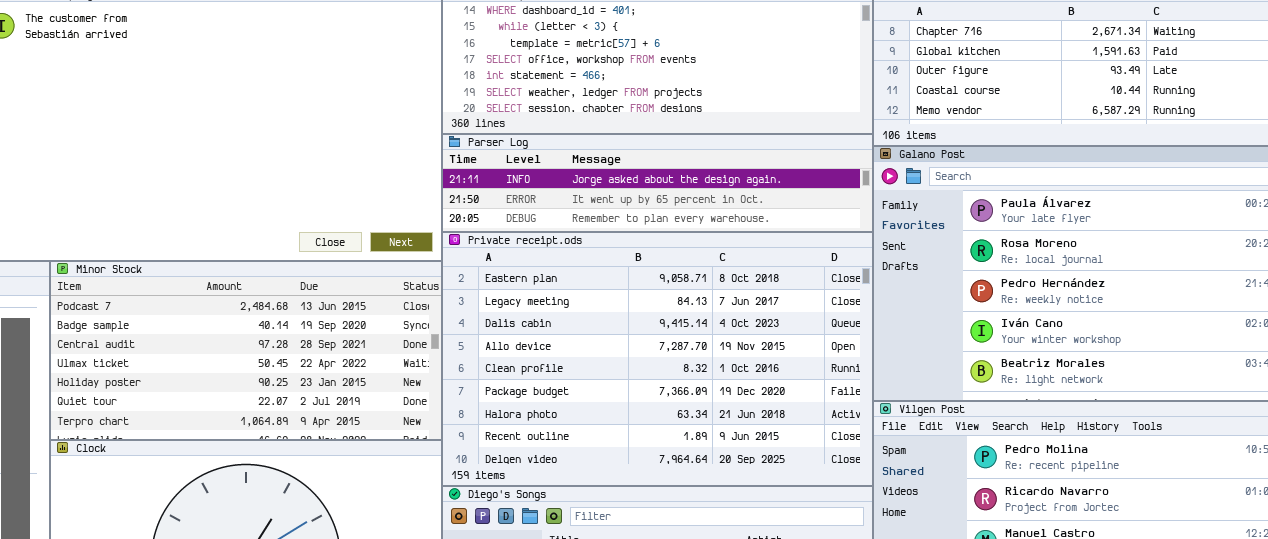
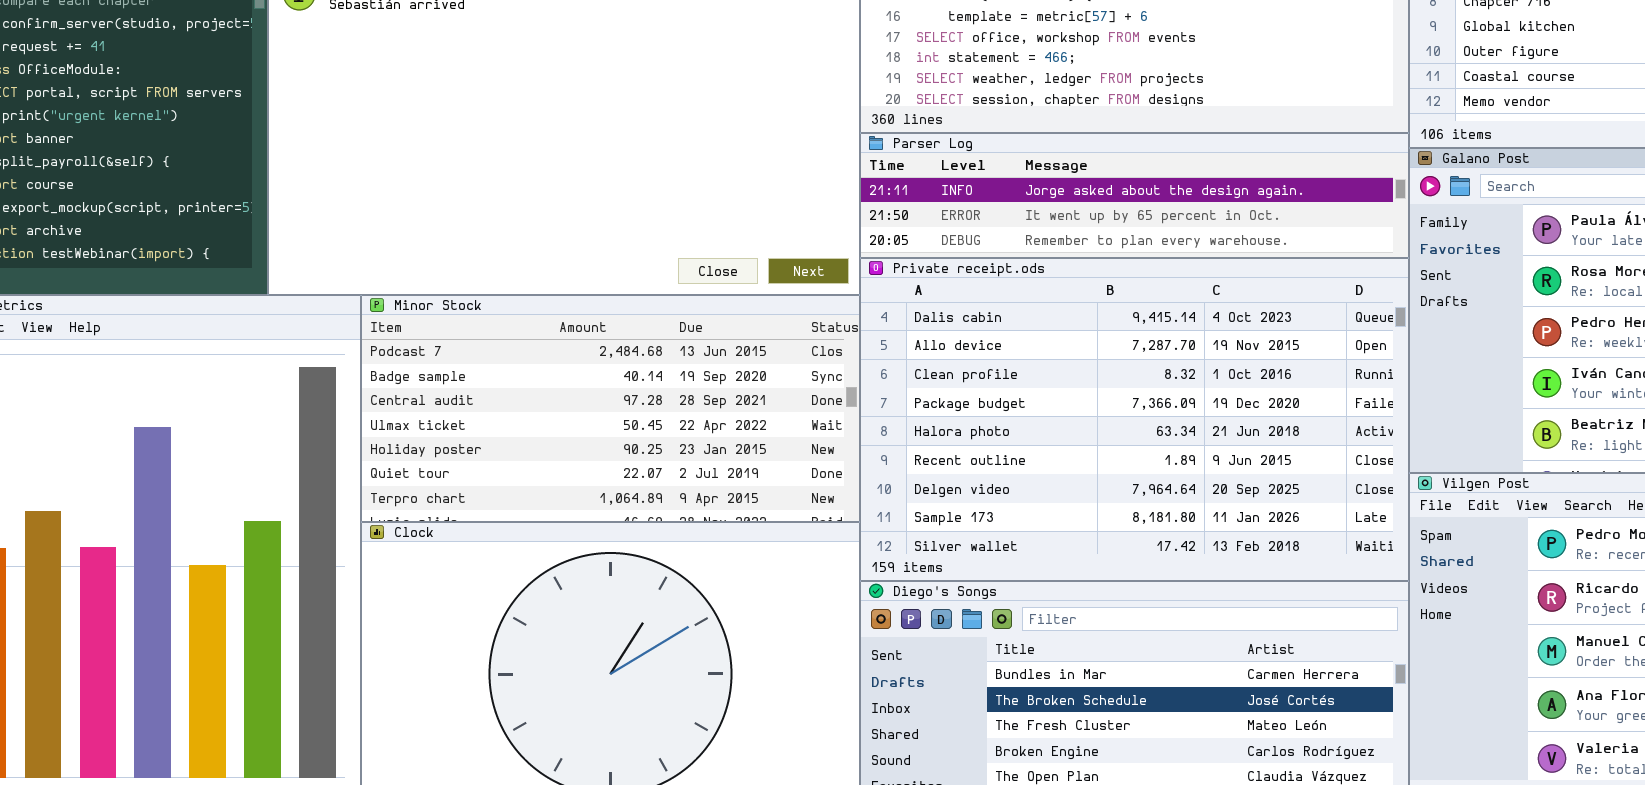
Private receipt.ods: [442,232,873,486] -> [860,258,1409,581], scrolled down 2 rows

